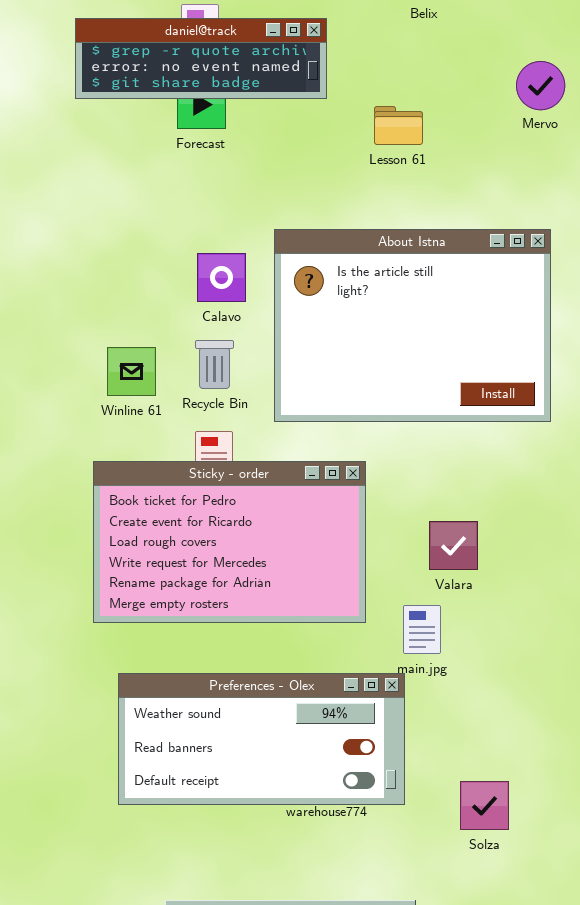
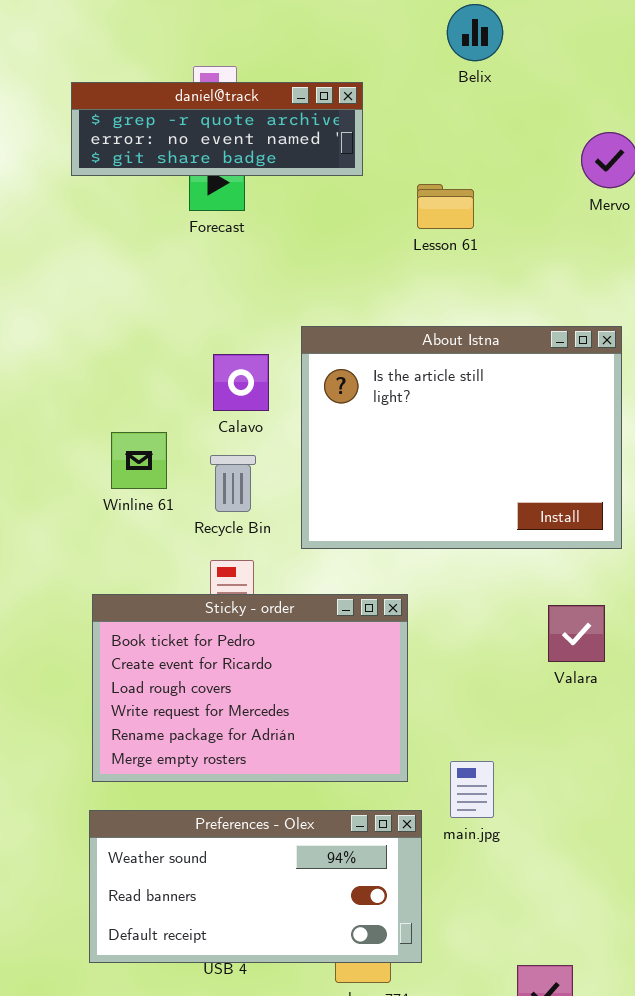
Winline 61: [107,347,156,396] -> [111,432,167,489], moved
Valara: [429,521,478,570] -> [548,605,605,662], moved
Preferences - Olex: [118,673,405,805] -> [89,810,422,963], moved

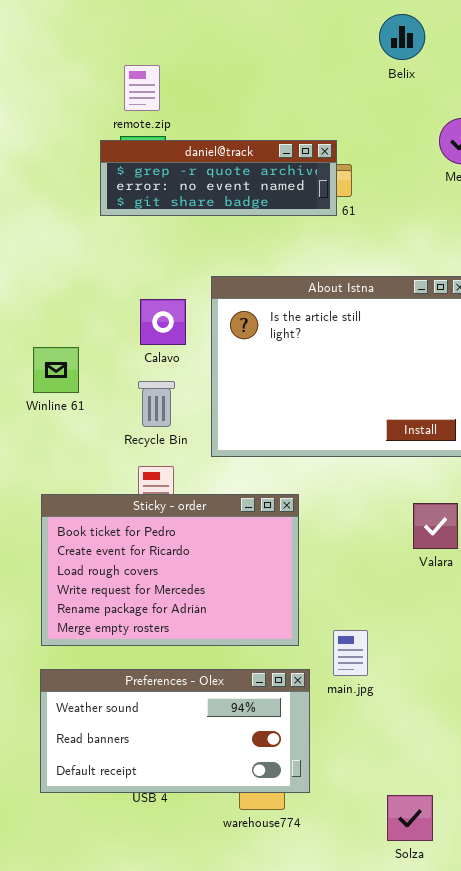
Belix: [447,4,503,61] -> [379,14,425,60], moved
daniel@track: [71,82,363,176] -> [100,140,337,216], moved
Winline 61: [111,432,167,489] -> [33,347,79,393], moved

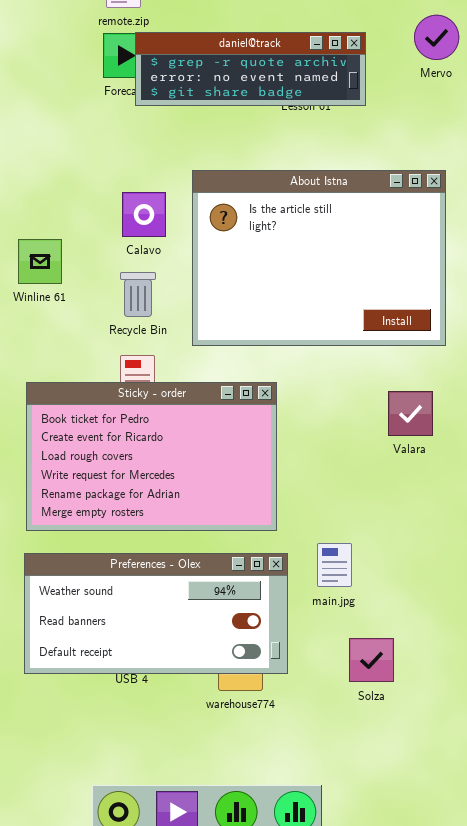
daniel@track: [100,140,337,216] -> [135,32,366,106], moved
main.jpg: [333,630,368,676] -> [317,543,352,587], moved
Solza: [387,795,433,841] -> [349,638,394,682], moved

